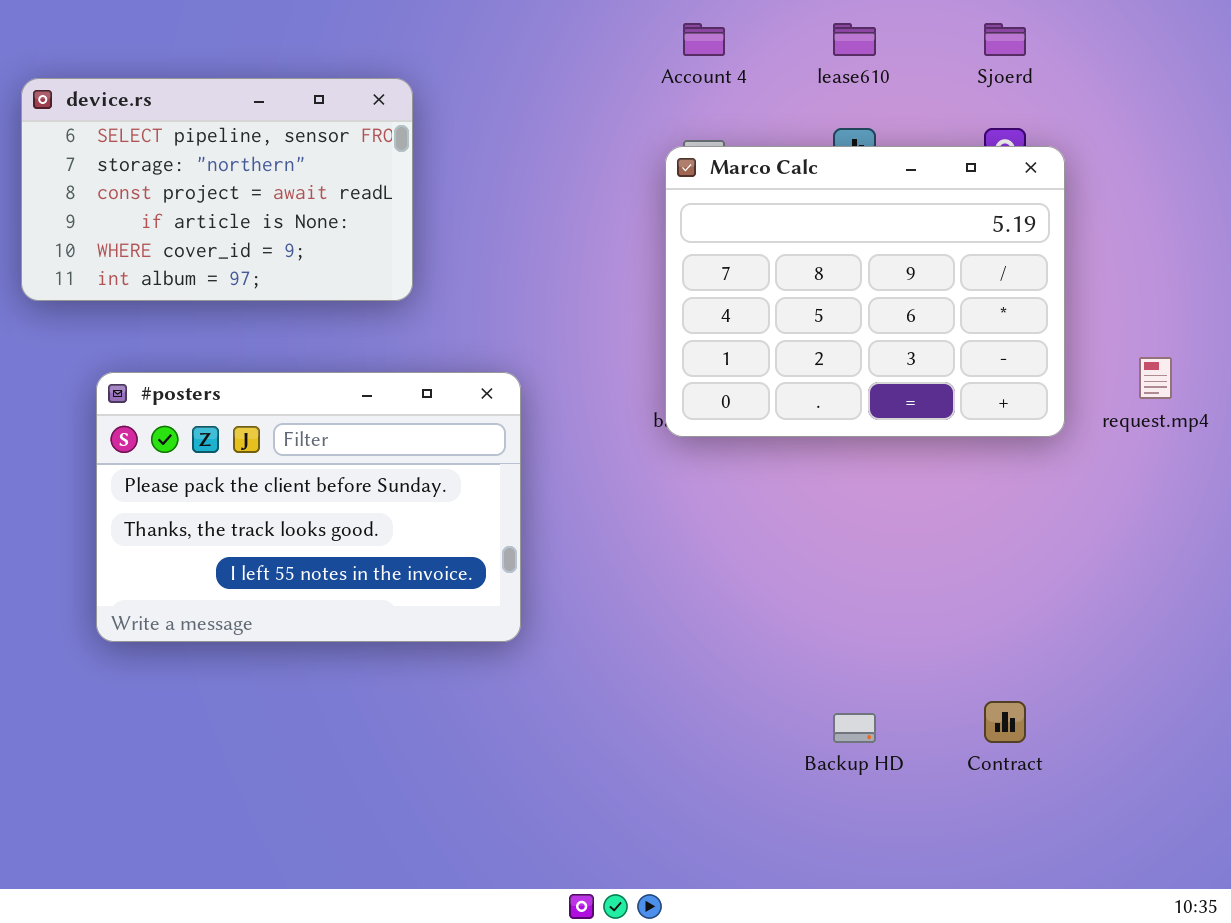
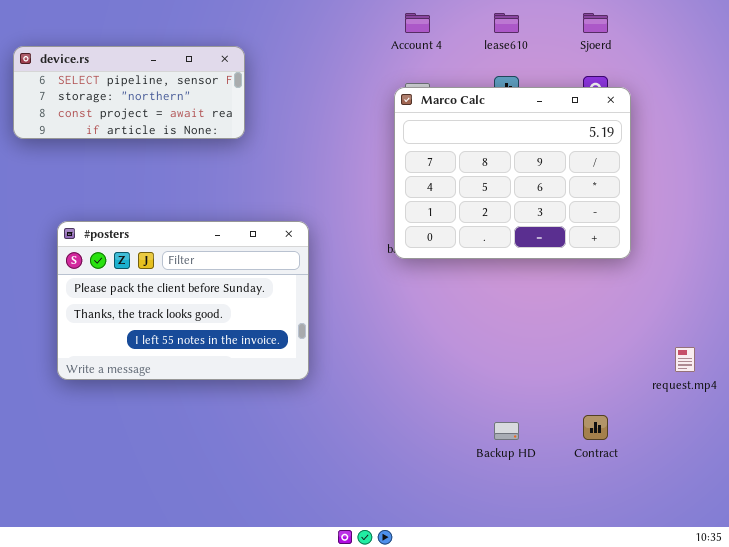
device.rs: [21,78,413,301] -> [13,46,245,139], resized
request.mp4: [1139,357,1172,399] -> [675,347,695,372], moved

